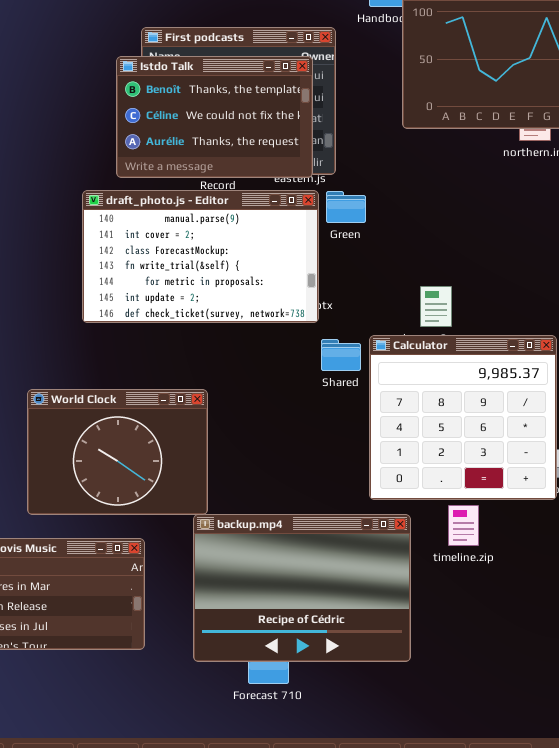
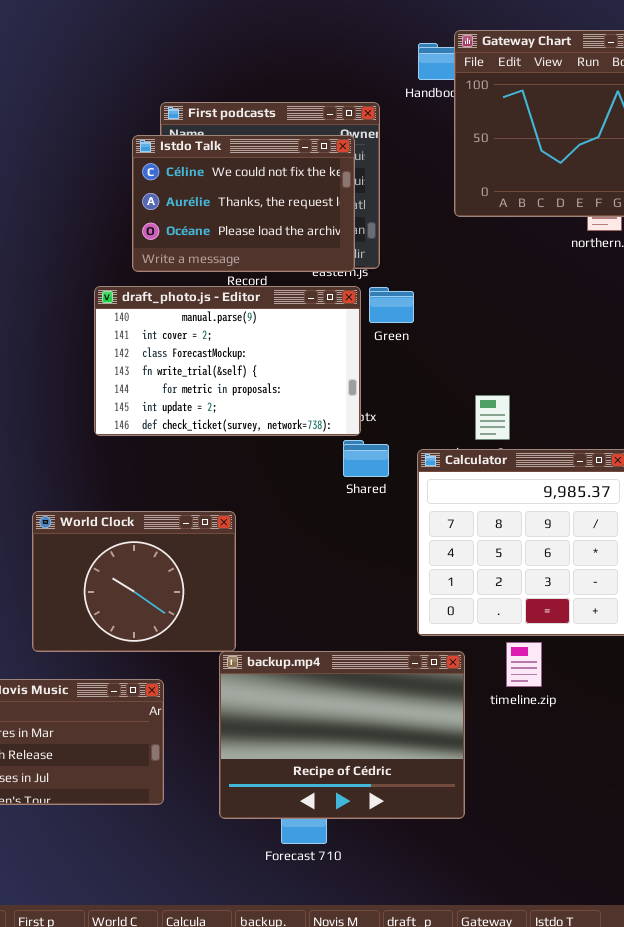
Istdo Talk: [116,56,313,178] -> [132,135,355,272], scrolled down 1 row
Shared: [321,339,361,371] -> [343,440,389,477], moved

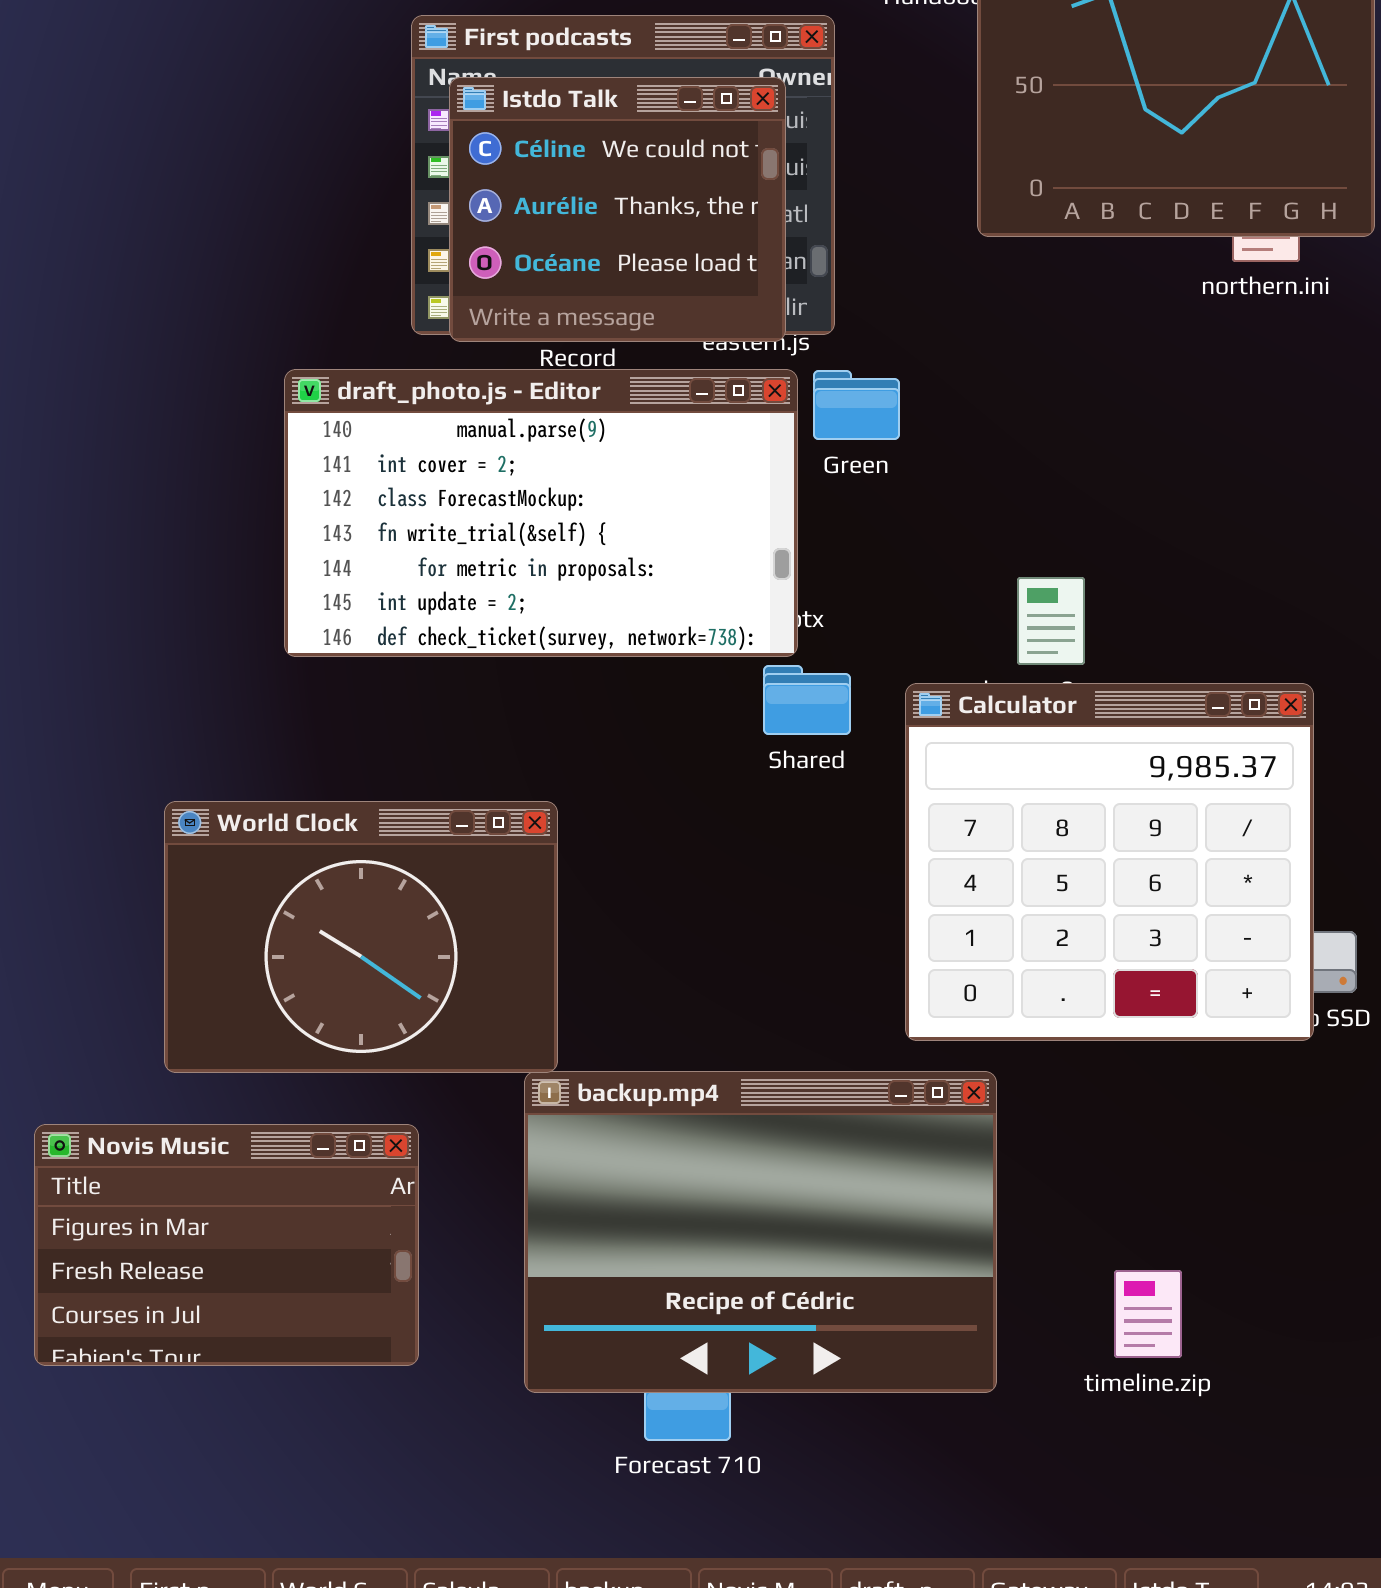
Istdo Talk: [132,135,355,272] -> [449,77,786,342], resized
timeline.zip: [506,642,542,687] -> [1114,1270,1182,1358], moved

